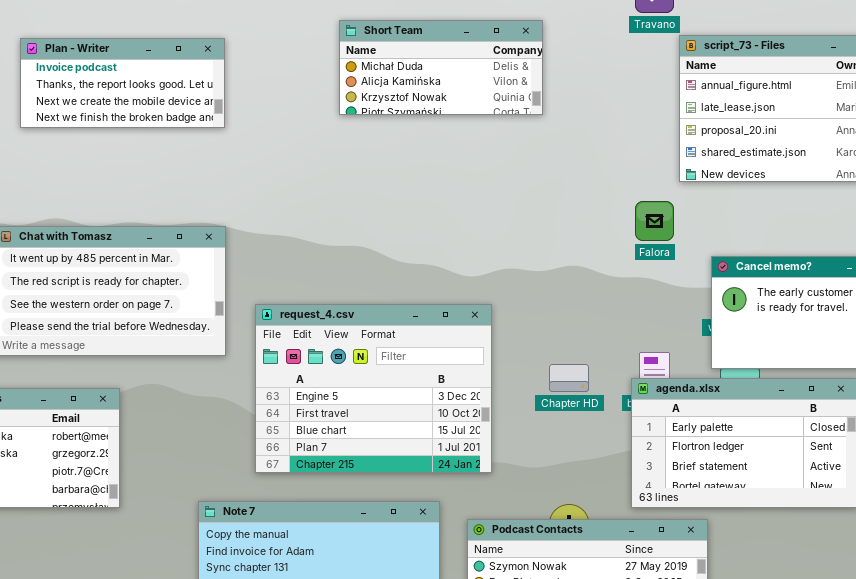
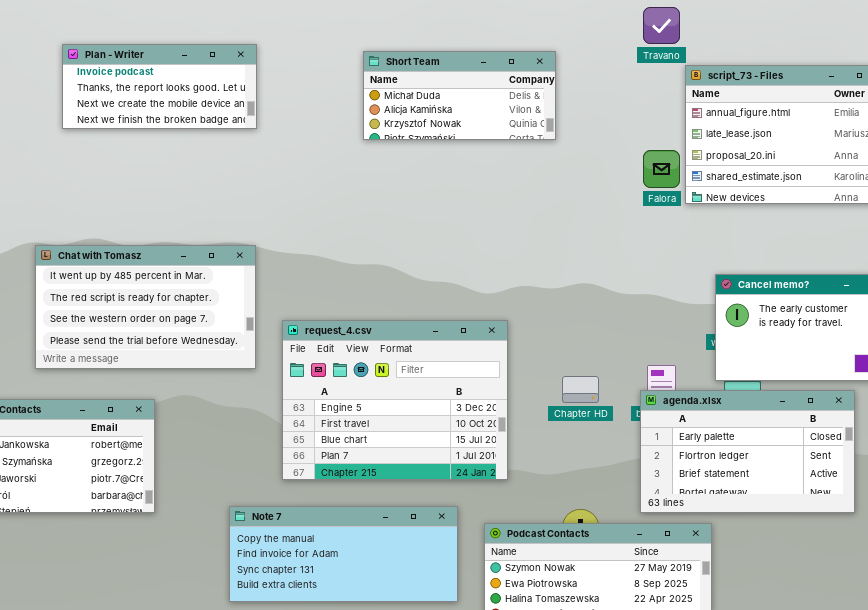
Plan - Writer: [20,38,225,128] -> [62,44,257,129], moved
Falora: [635,201,674,241] -> [643,150,680,188], moved

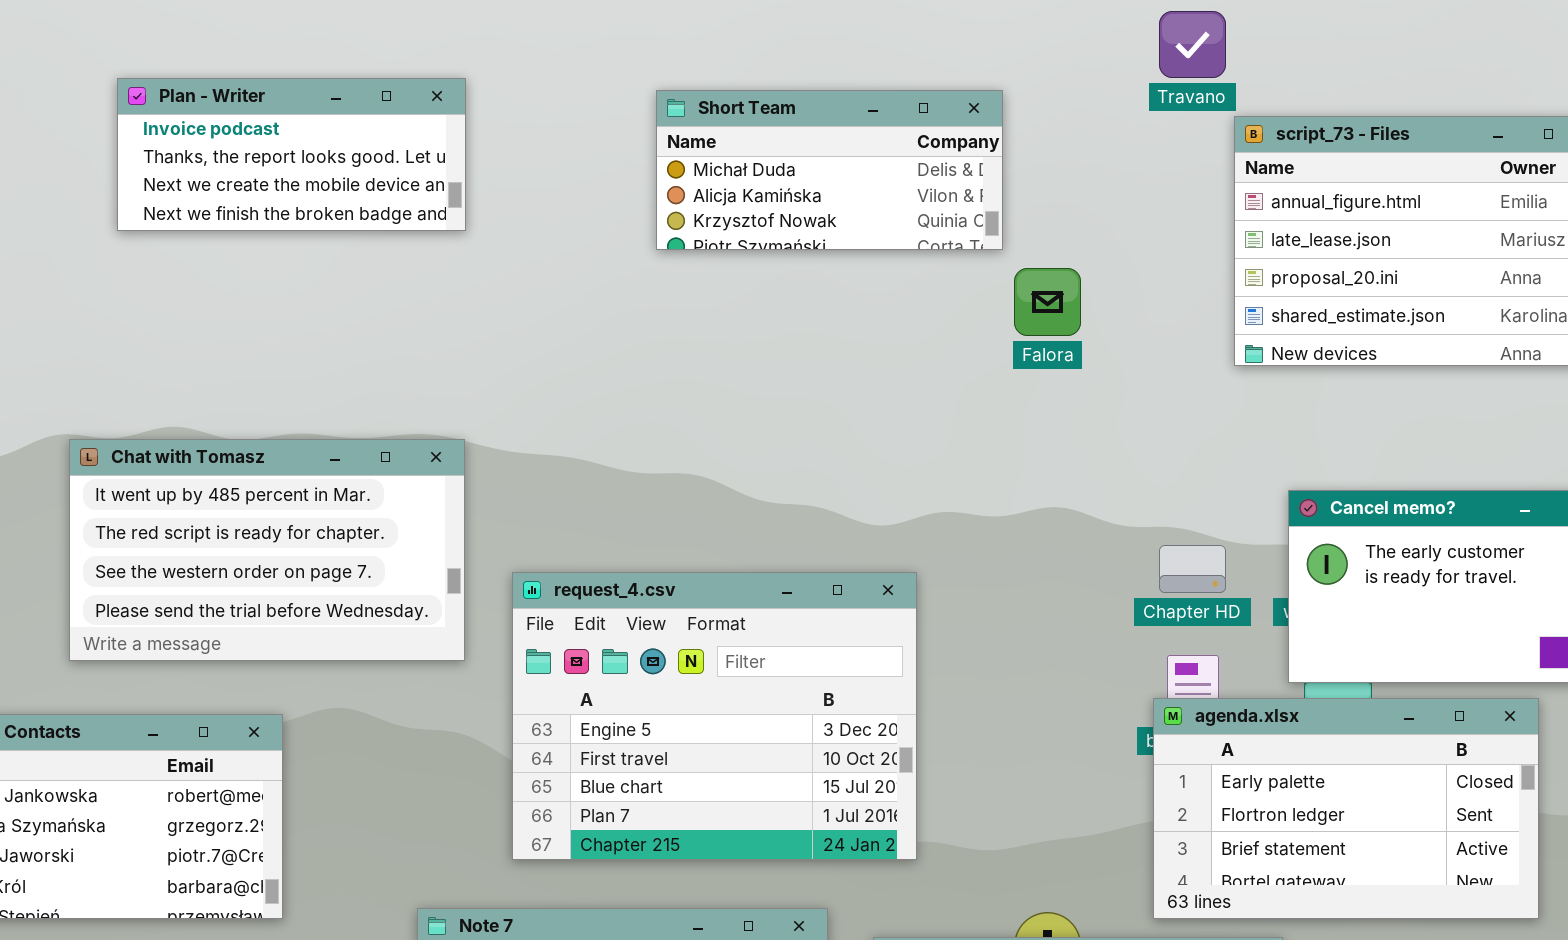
Falora: [643,150,680,188] -> [1014,268,1081,336], moved
Chapter HD: [562,376,599,403] -> [1159,545,1226,593], moved

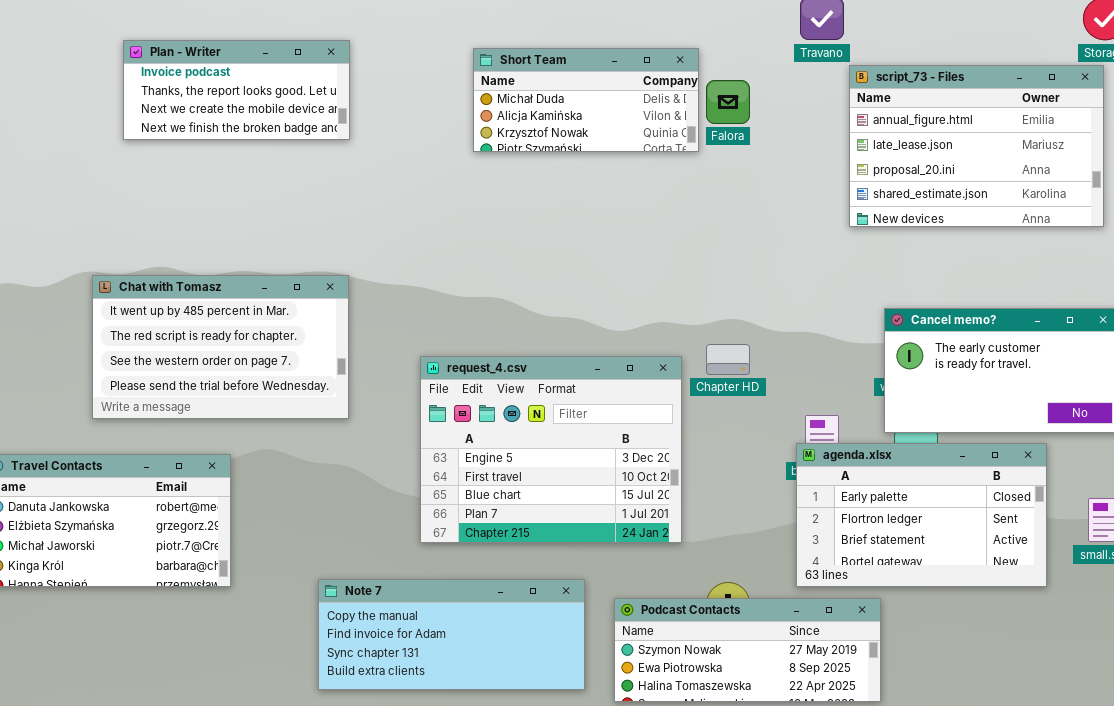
Falora: [1014,268,1081,336] -> [706,80,750,124], moved
Chapter HD: [1159,545,1226,593] -> [706,344,750,375], moved
request_4.csv: [512,572,917,860] -> [420,356,682,543], moved

